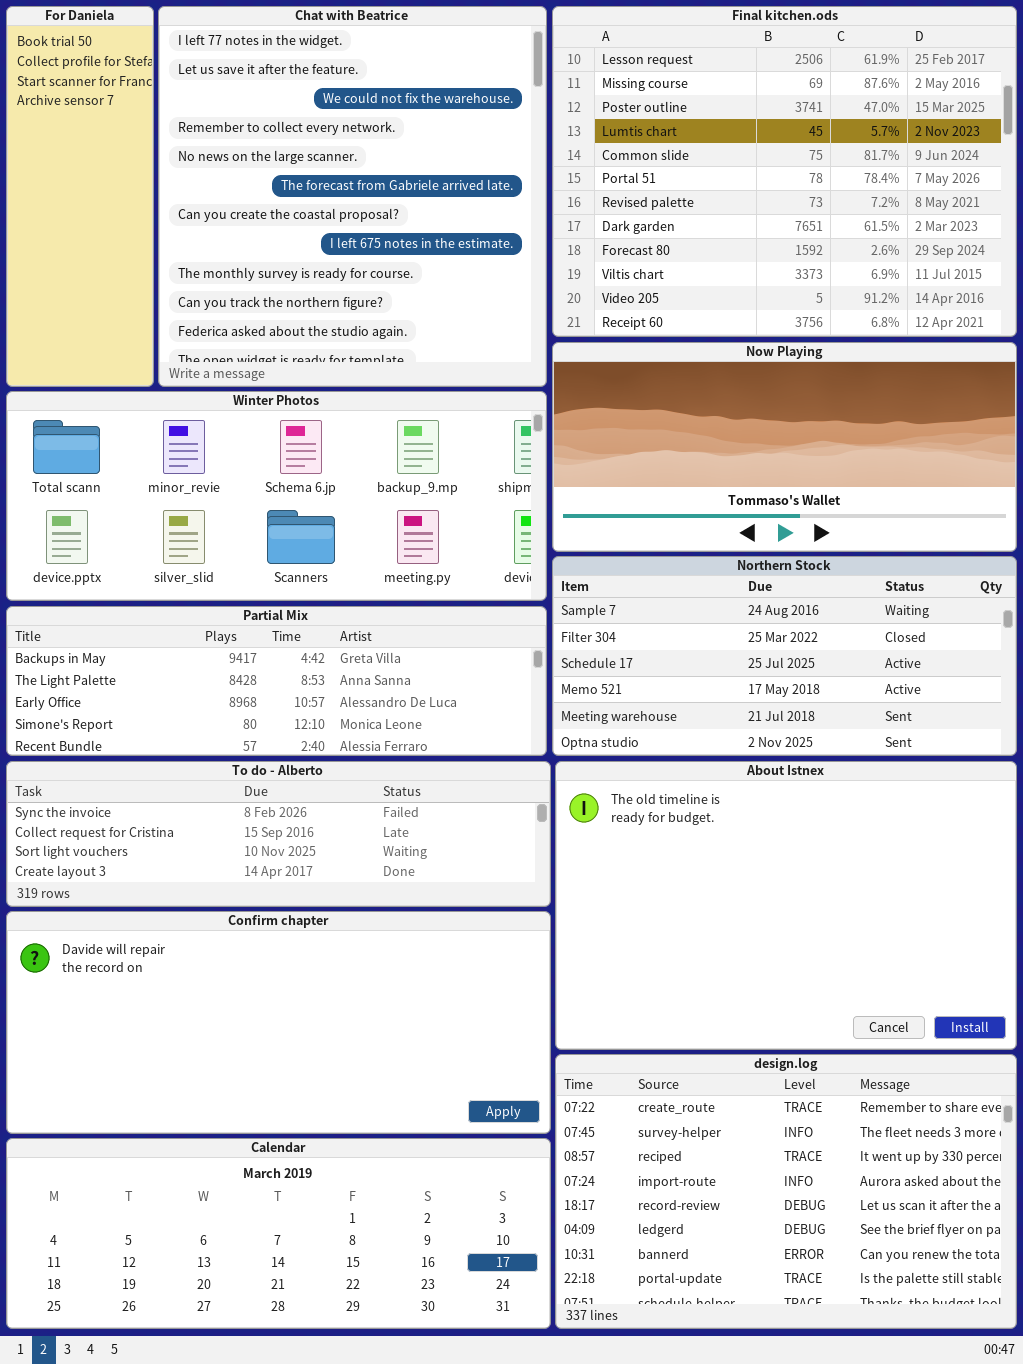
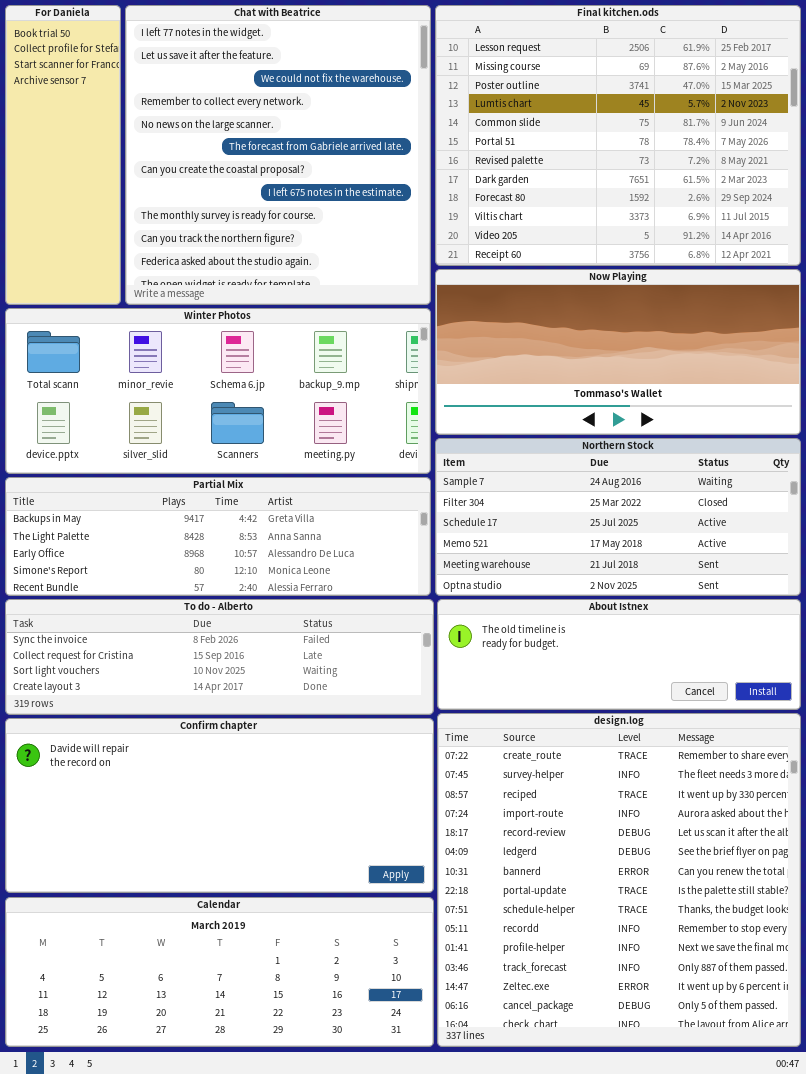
About Istnex: [555,761,1017,1050] -> [437,599,801,710], resized
design.log: [555,1054,1017,1329] -> [437,713,801,1047], resized

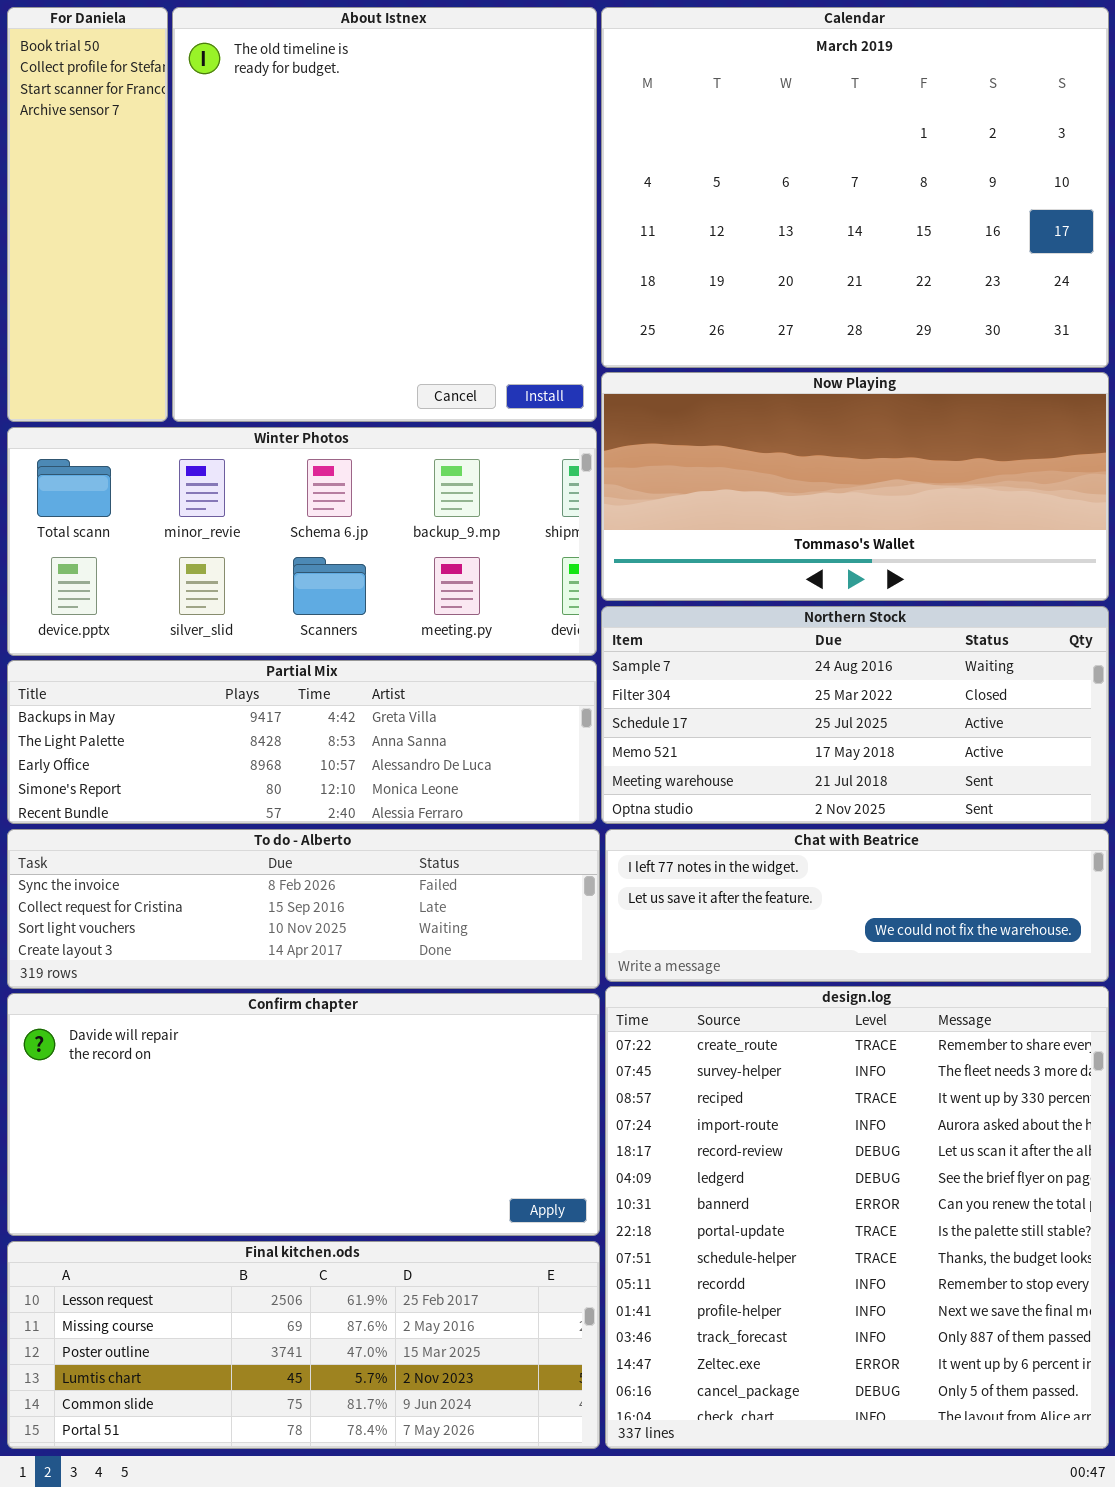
Chat with Beatrice: [125,5,431,305] -> [605,829,1109,982], moved, resized
Final kitchen.ods: [435,5,801,266] -> [7,1241,600,1449], moved, resized
About Istnex: [437,599,801,710] -> [172,7,597,422], moved, resized
Calendar: [5,897,434,1047] -> [601,7,1109,368], moved, resized

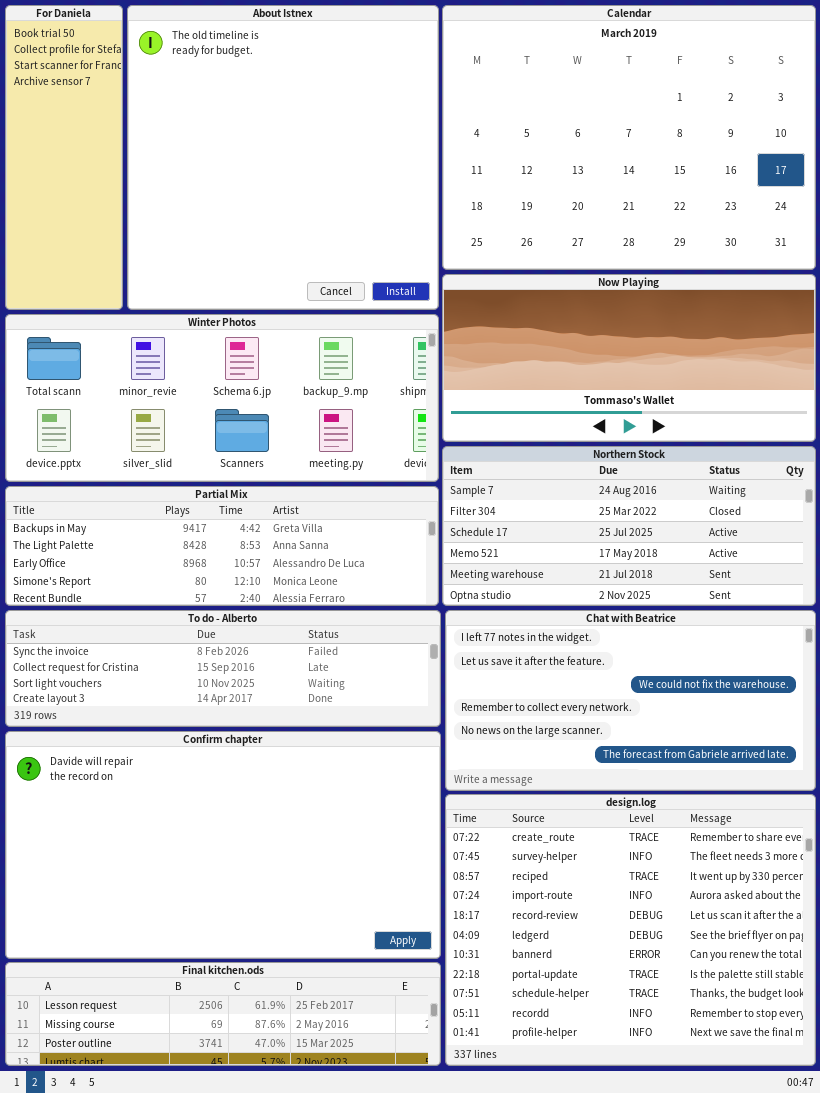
Chat with Beatrice: [605,829,1109,982] -> [445,610,816,791], resized
design.log: [605,986,1109,1449] -> [445,794,816,1066], resized
Confirm chapter: [7,993,600,1236] -> [5,731,441,959], resized
Final kitchen.ods: [7,1241,600,1449] -> [5,962,441,1066], resized

